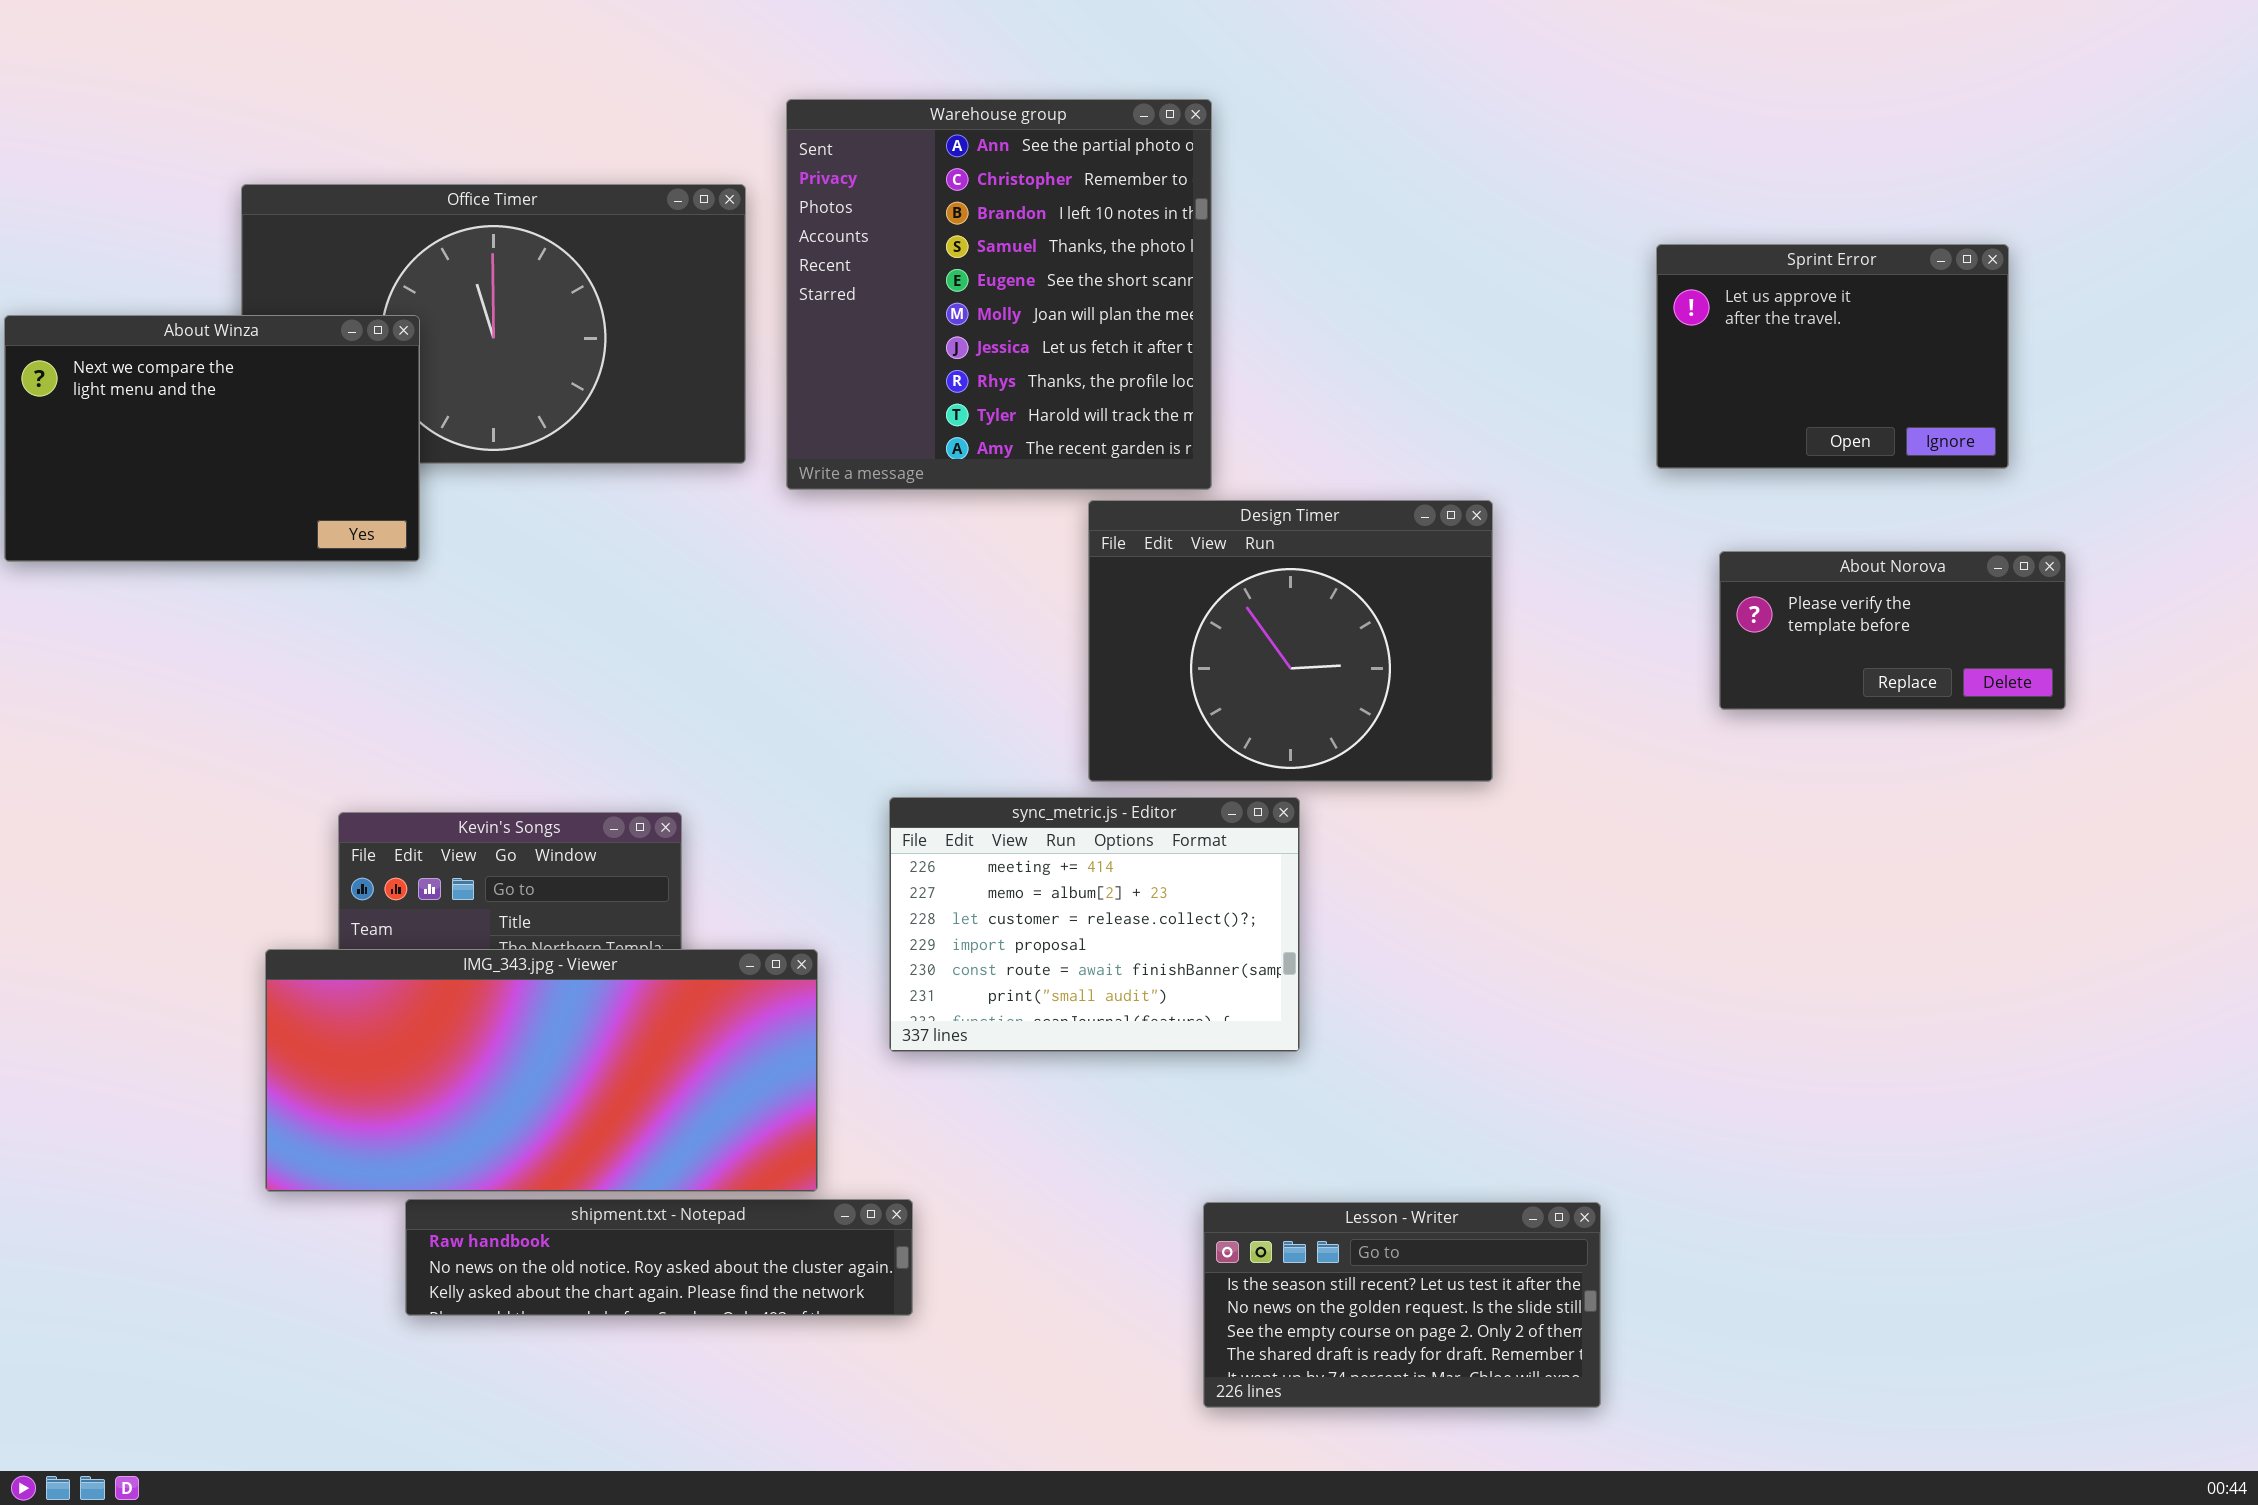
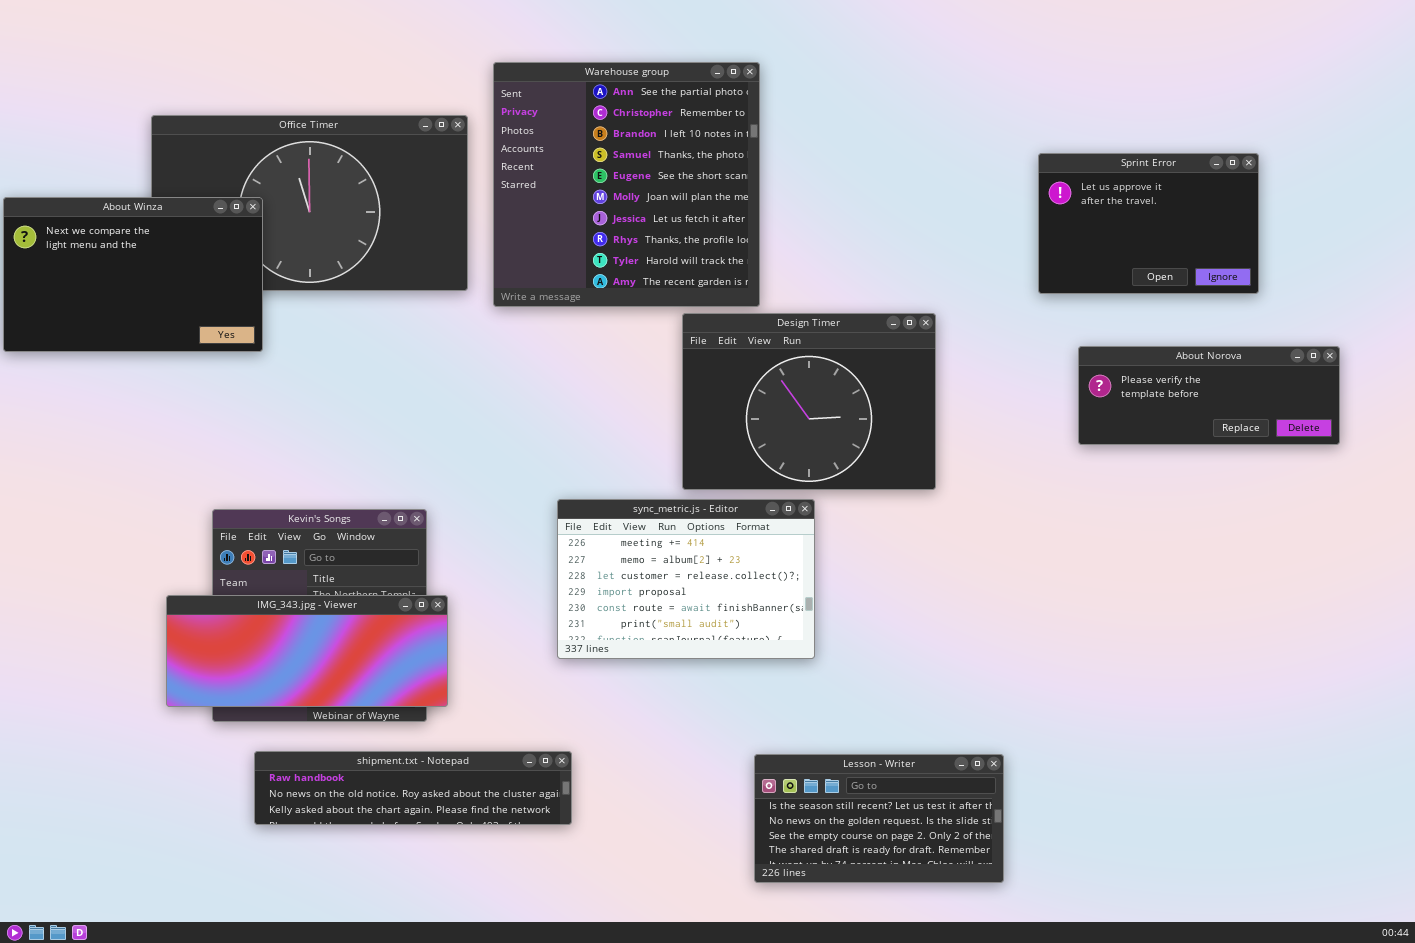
About Norova: [1719,551,2066,710] -> [1078,346,1340,445], resized
IMG_343.jpg - Viewer: [265,949,818,1192] -> [166,595,448,707], resized

